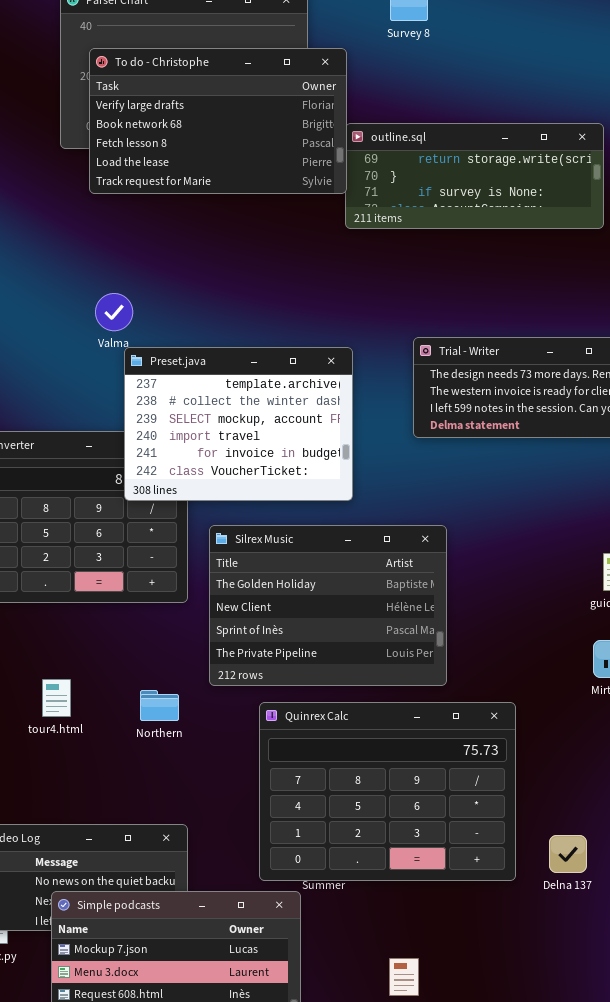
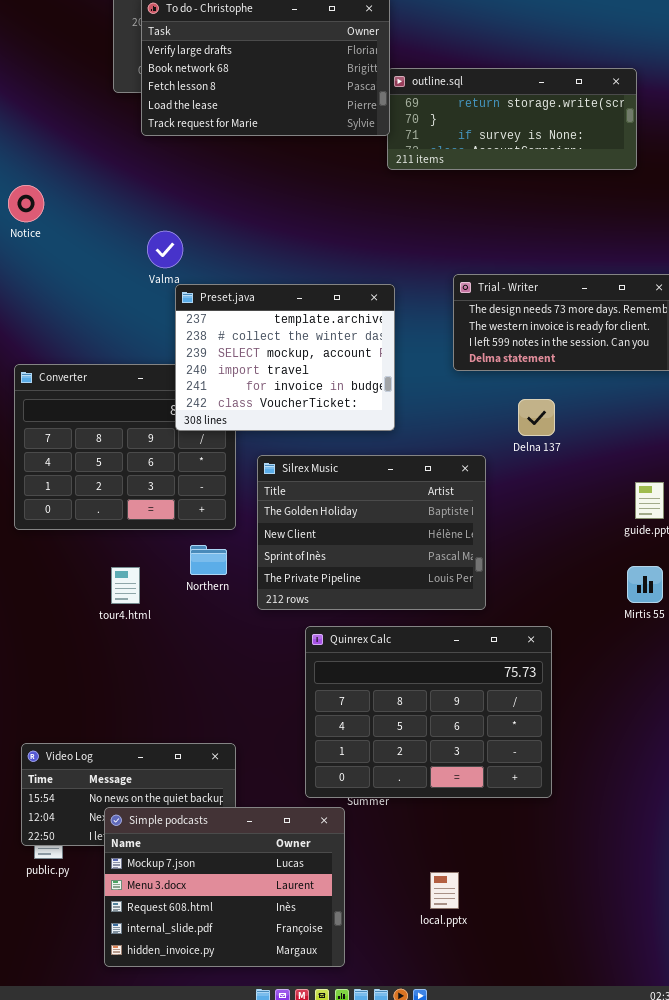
tour4.html: [42,679,71,717] -> [111,567,140,604], moved
Northern: [140,690,179,721] -> [190,545,227,575], moved
Delna 137: [549,835,587,873] -> [518,399,555,436], moved

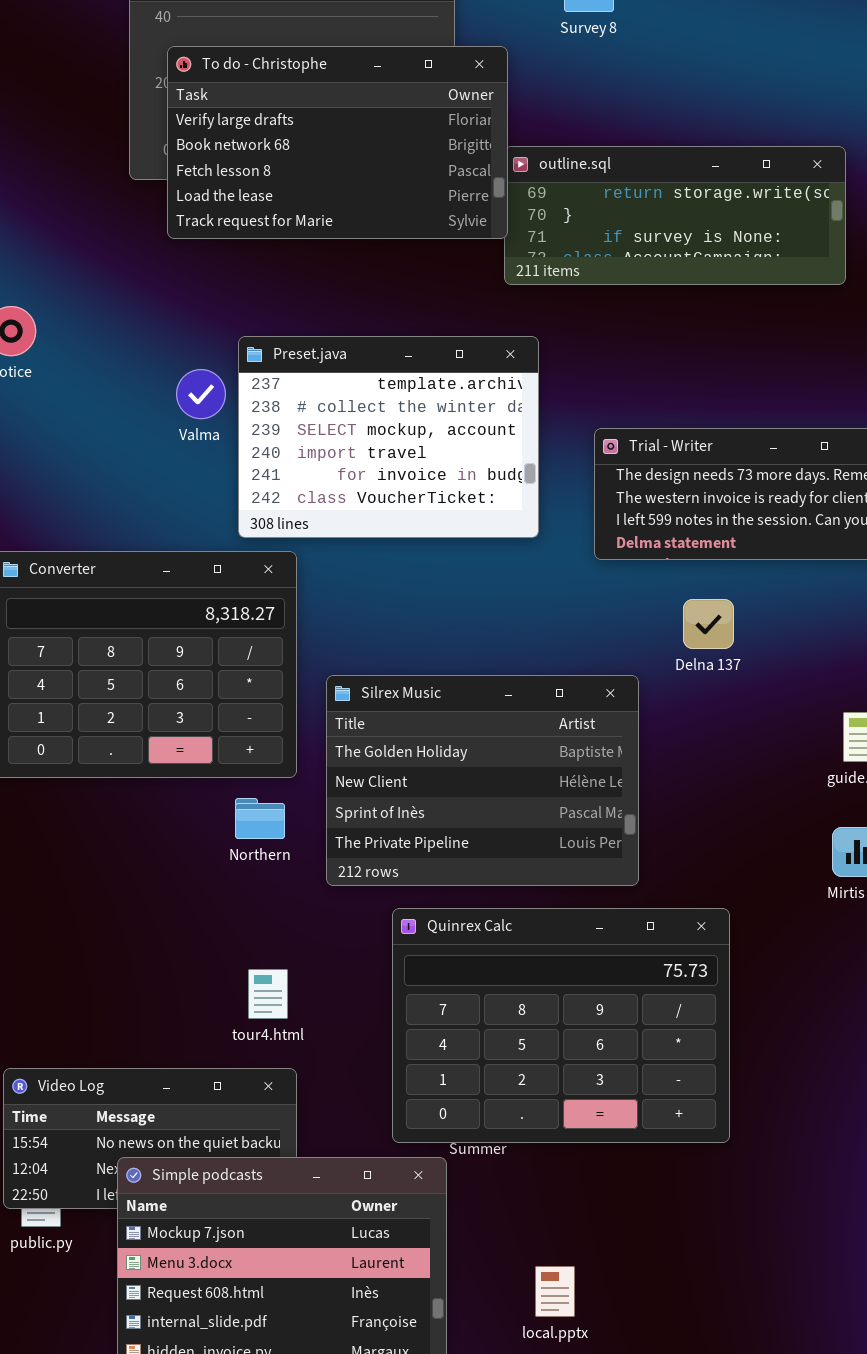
Preset.java: [175,284,395,431] -> [238,336,539,538], moved
tour4.html: [111,567,140,604] -> [248,969,288,1019], moved
local.pptx: [430,872,459,909] -> [535,1266,575,1317], moved

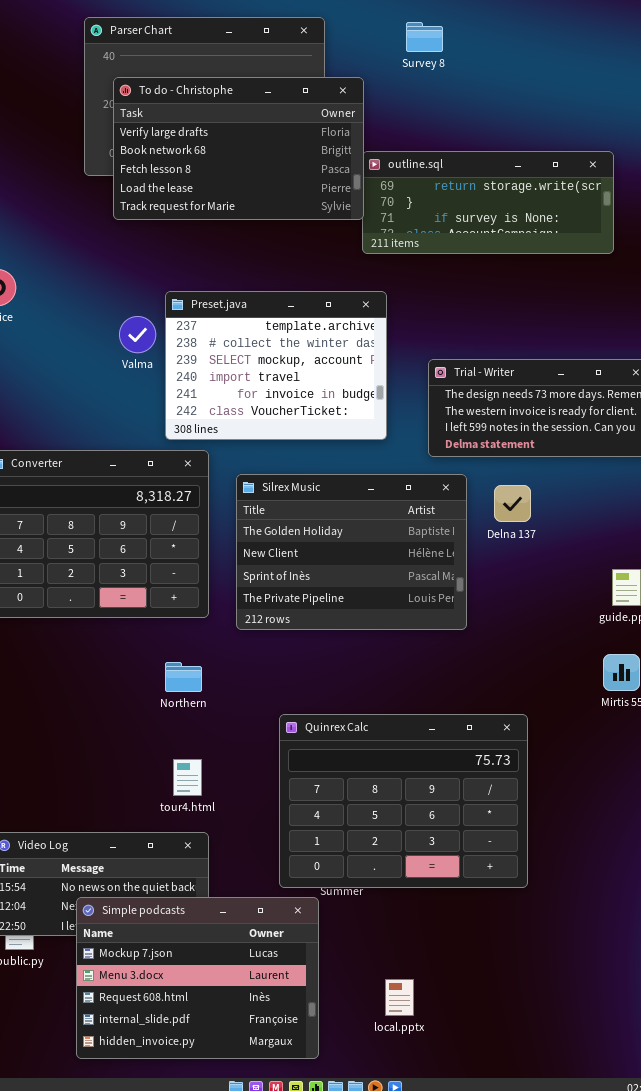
Silrex Music: [326,675,639,886] -> [236,474,467,630], moved
Northern: [235,798,285,839] -> [165,662,202,692], moved

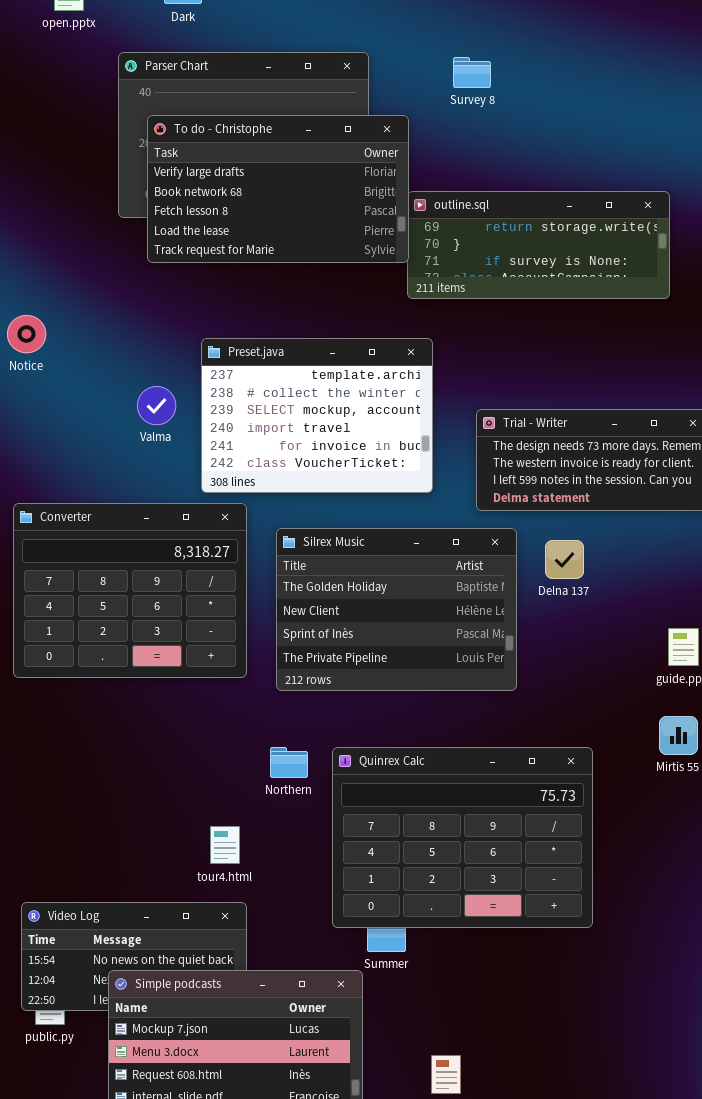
Valma: [119,316,156,353] -> [137,386,176,425], moved
Northern: [165,662,202,692] -> [270,747,308,778], moved
Quinrex Calc: [279,714,528,888] -> [332,747,593,928], moved

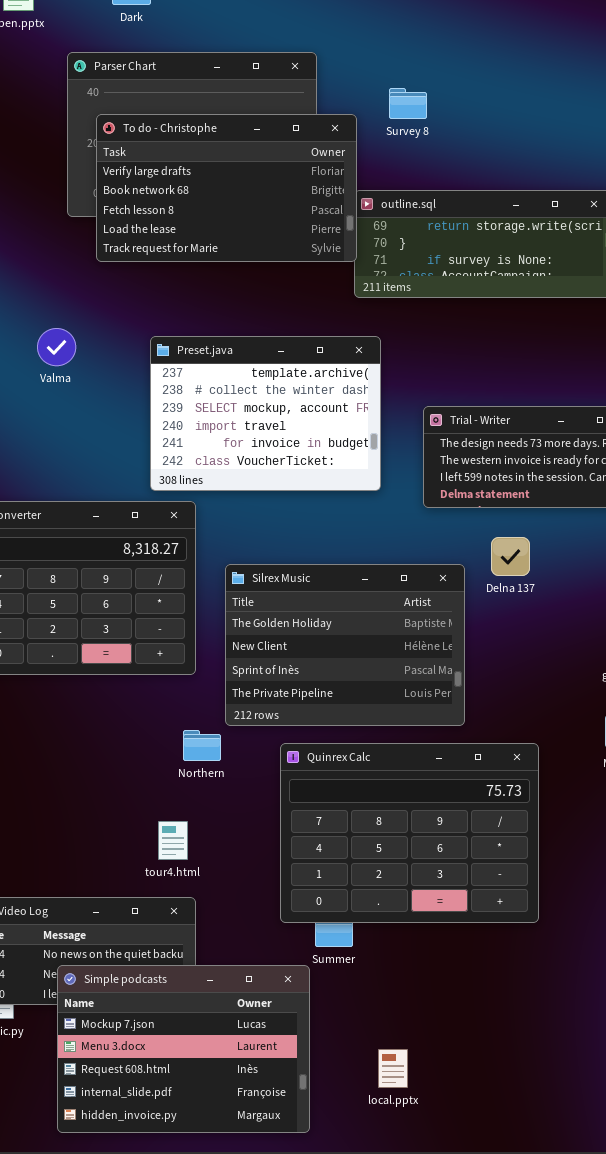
Survey 8: [453,57,491,88] -> [389,88,427,119], moved
Valma: [137,386,176,425] -> [37,328,76,366], moved
Silrex Music: [276,528,517,691] -> [225,564,465,726], moved
Northern: [270,747,308,778] -> [183,730,221,761], moved

